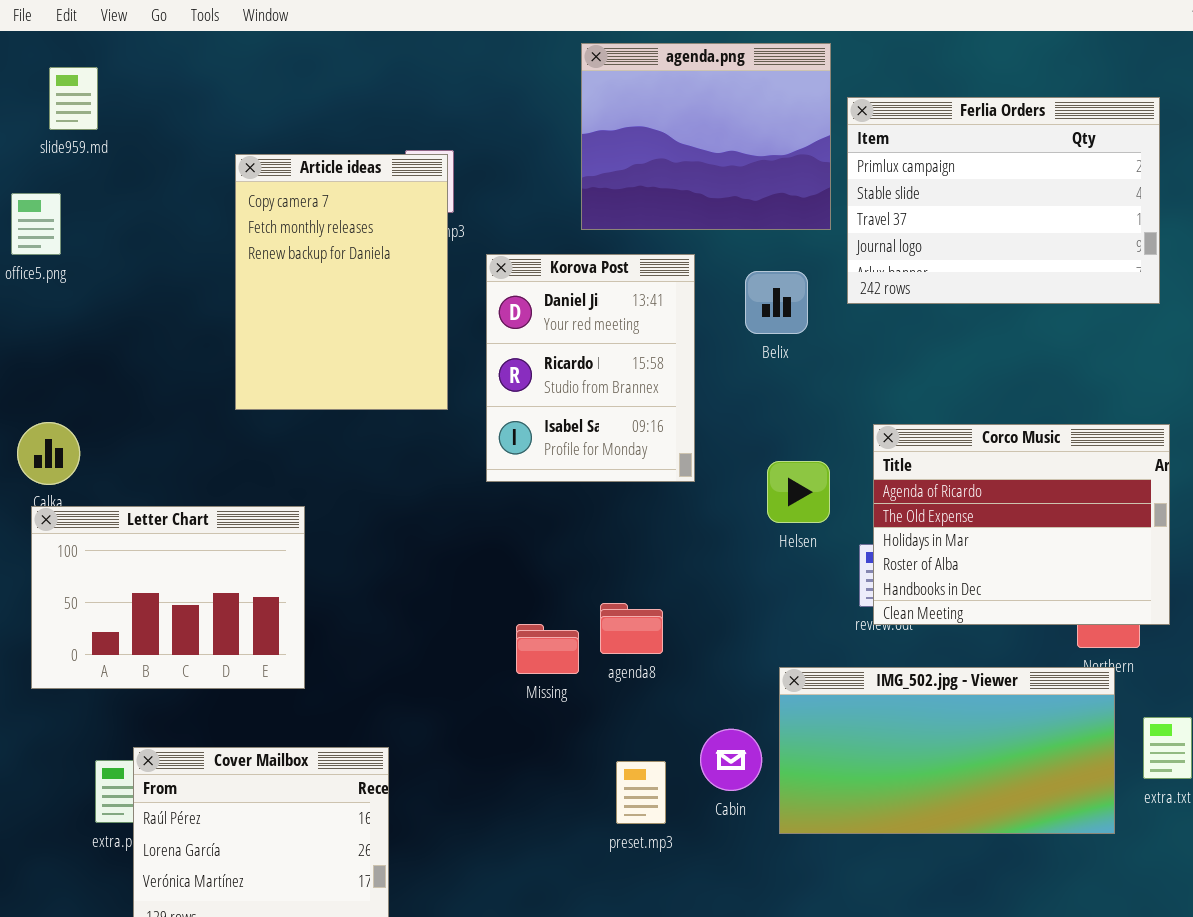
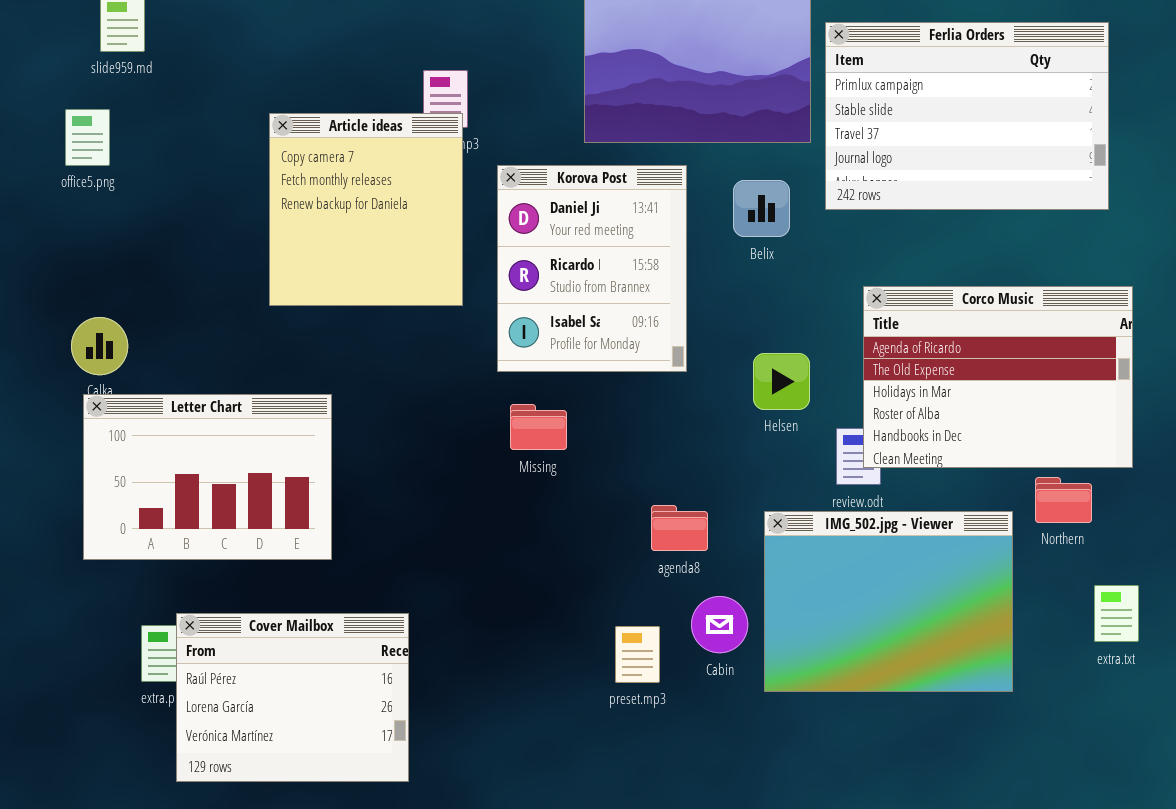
Article ideas: [235,154,448,410] -> [269,113,463,306], resized
Corco Music: [873,424,1170,625] -> [863,286,1133,468], moved
agenda8: [600,603,663,654] -> [651,505,708,551], moved
Missing: [516,624,579,674] -> [510,404,567,450], moved
IMG_502.jpg - Viewer: [779,667,1115,834] -> [764,511,1013,692], resized

